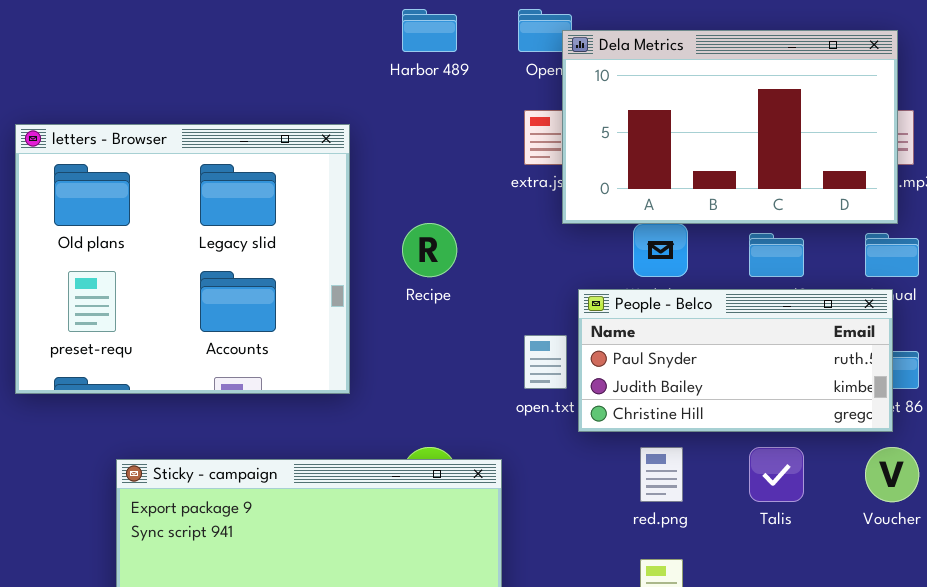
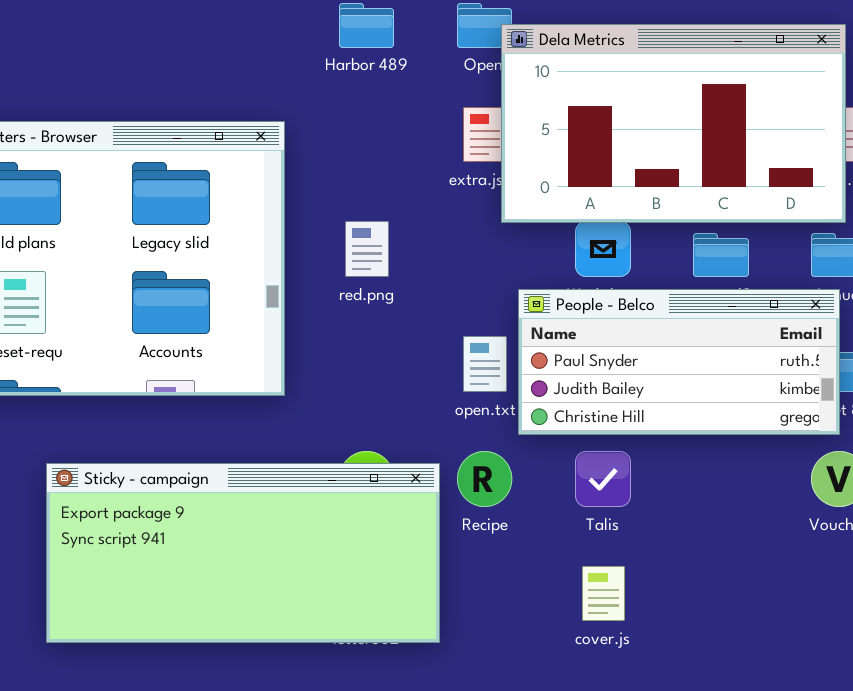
Recipe: [402,223,457,277] -> [457,451,512,507], moved
red.png: [640,447,683,502] -> [345,221,389,277], moved
Talis: [749,447,804,502] -> [575,451,631,507], moved

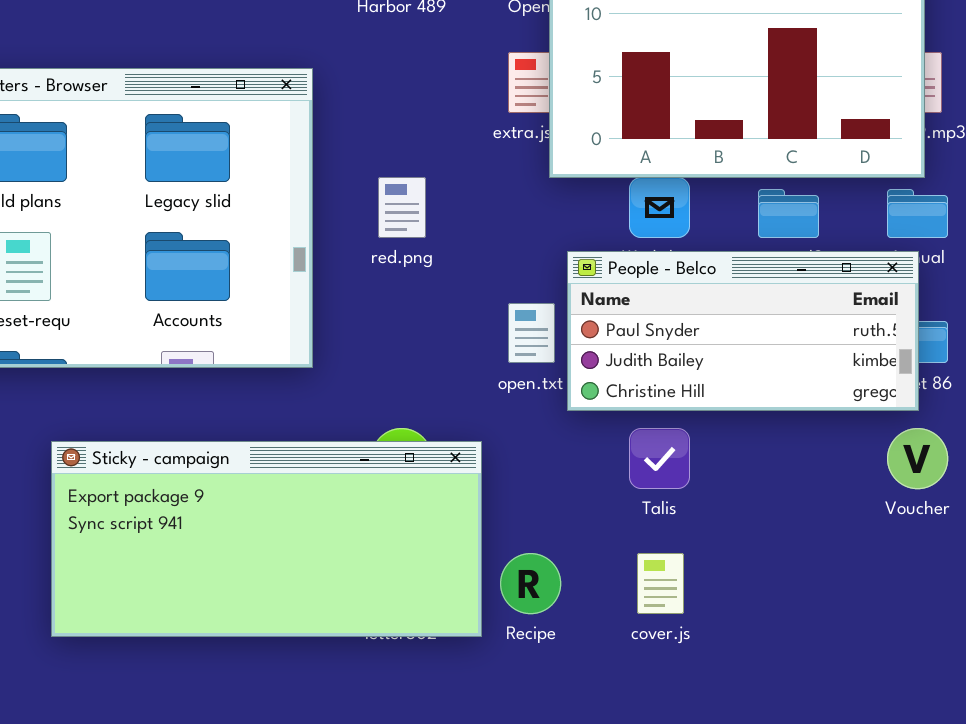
Recipe: [457,451,512,507] -> [500,553,561,614], moved

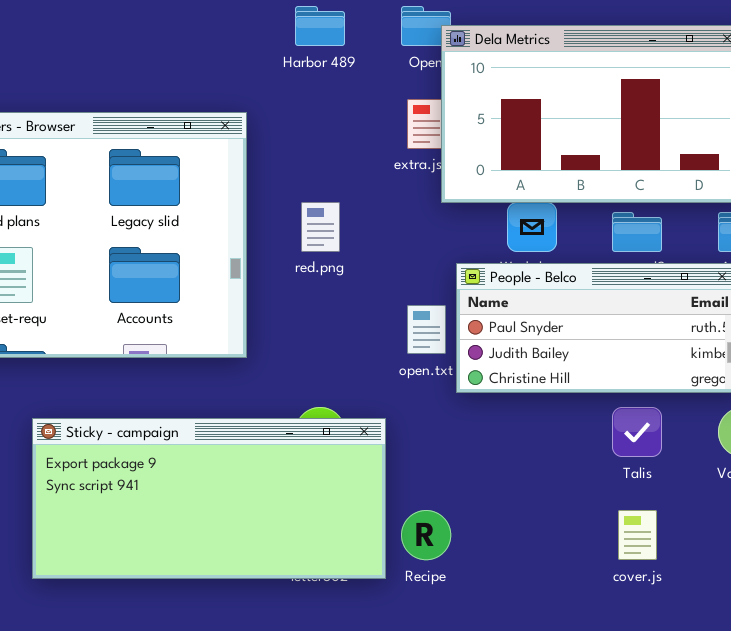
Talis: [629,428,690,489] -> [612,407,662,457], moved
cover.js: [637,553,684,614] -> [618,510,657,560], moved

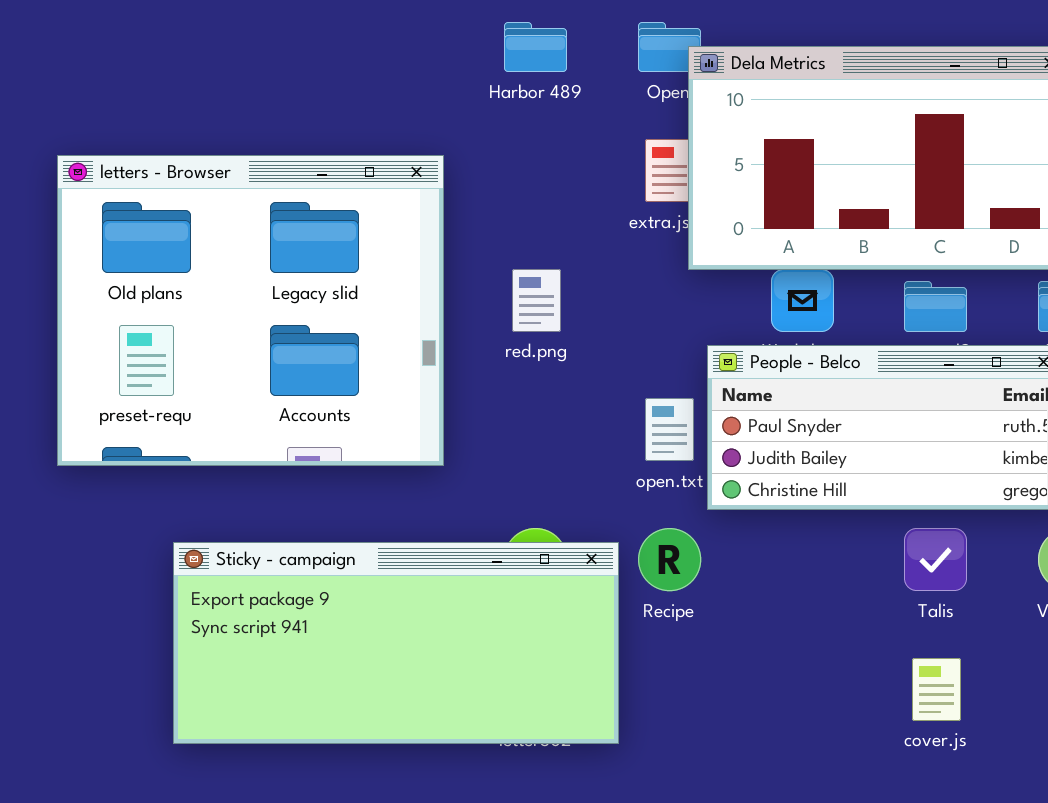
Recipe: [401,510,451,560] -> [638,528,701,591], moved

